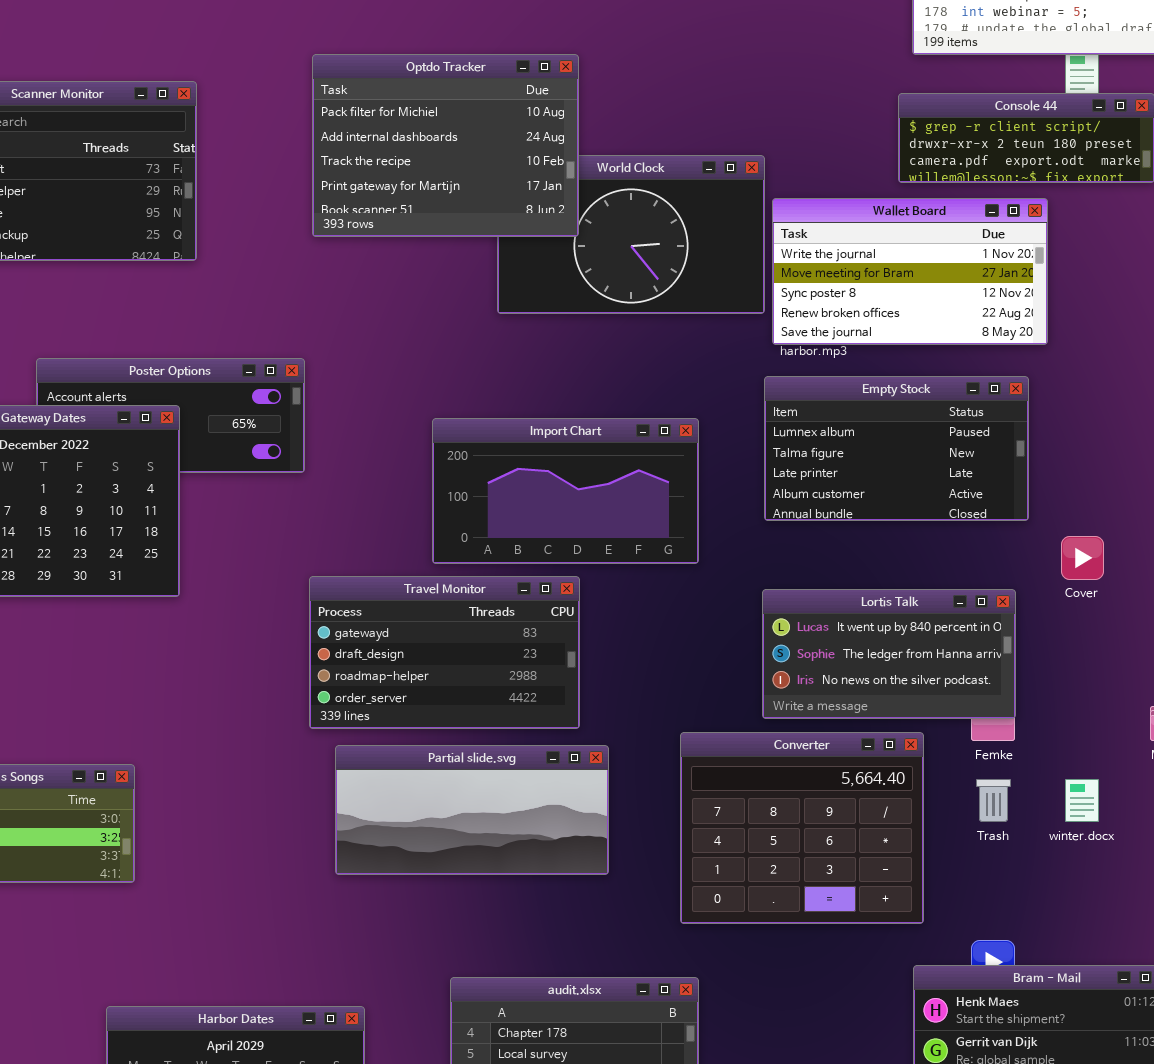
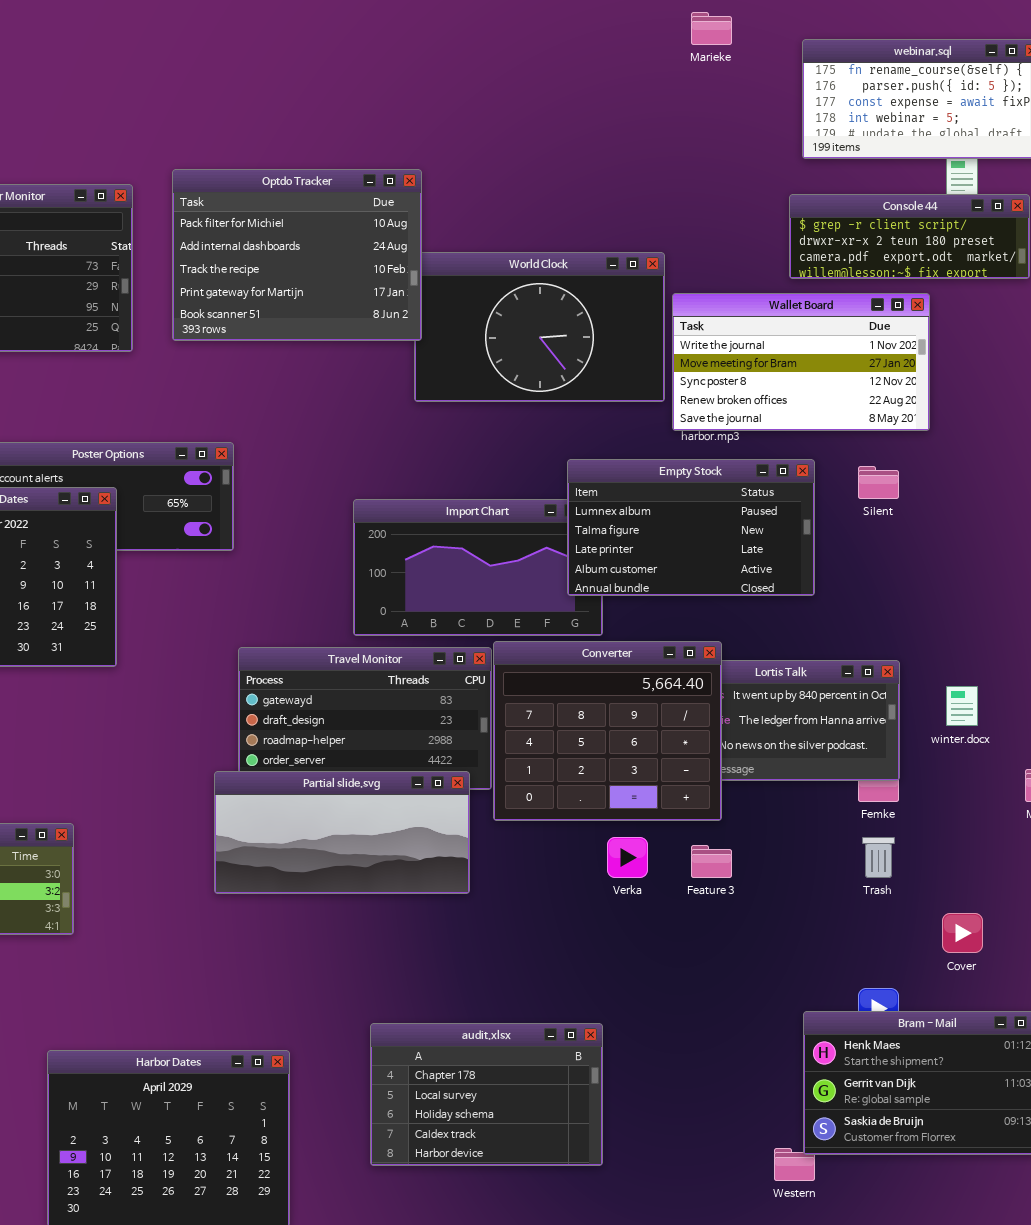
Optdo Tracker: [312,54,579,237] -> [172,169,422,341], moved
Empty Stock: [764,376,1029,521] -> [567,459,815,596], moved
Cover: [1061,536,1104,580] -> [942,913,983,953], moved
Converter: [680,732,924,924] -> [493,641,722,821], moved
Partial slide.svg: [335,745,609,875] -> [214,771,470,894], moved
winter.docx: [1065,779,1099,822] -> [946,686,978,726], moved

